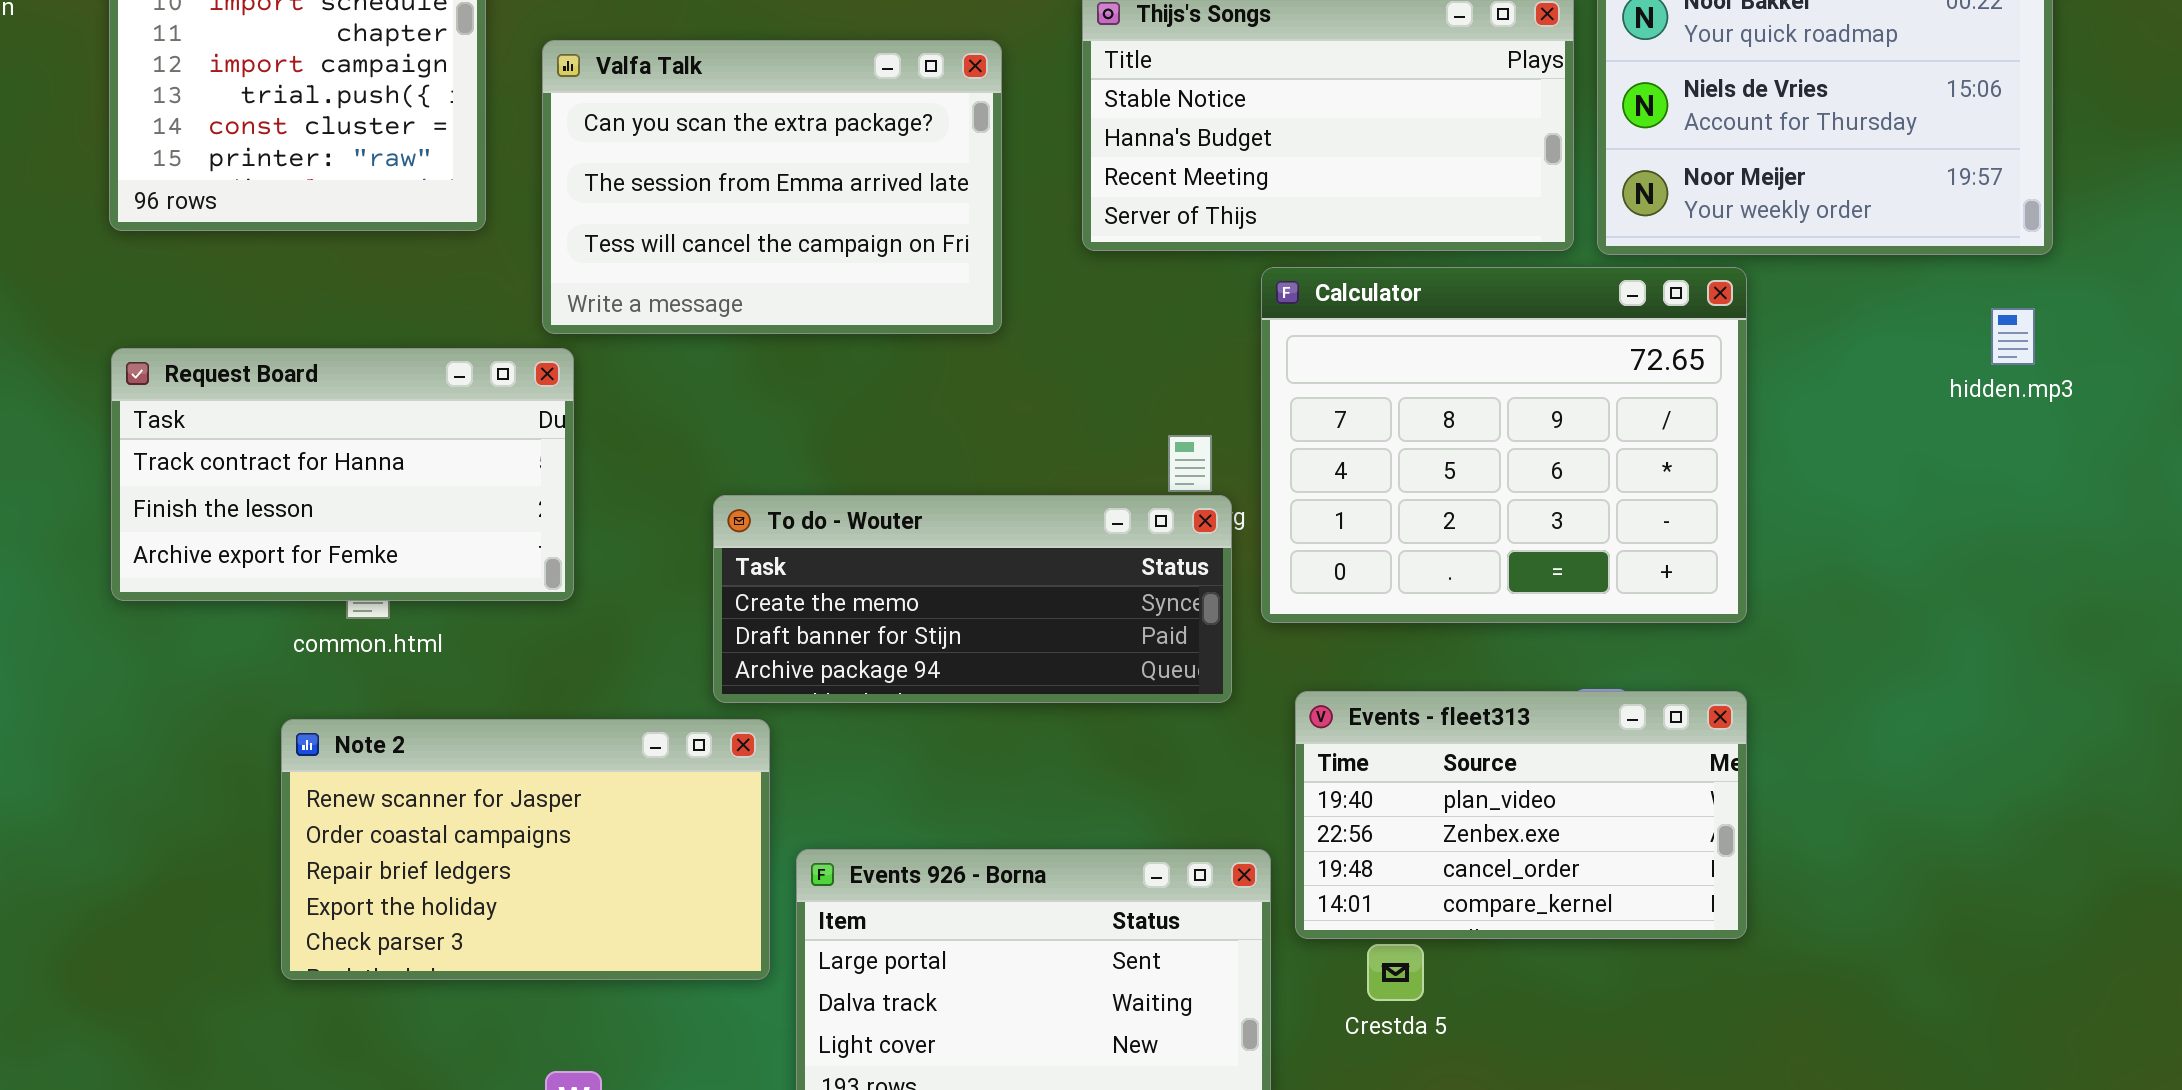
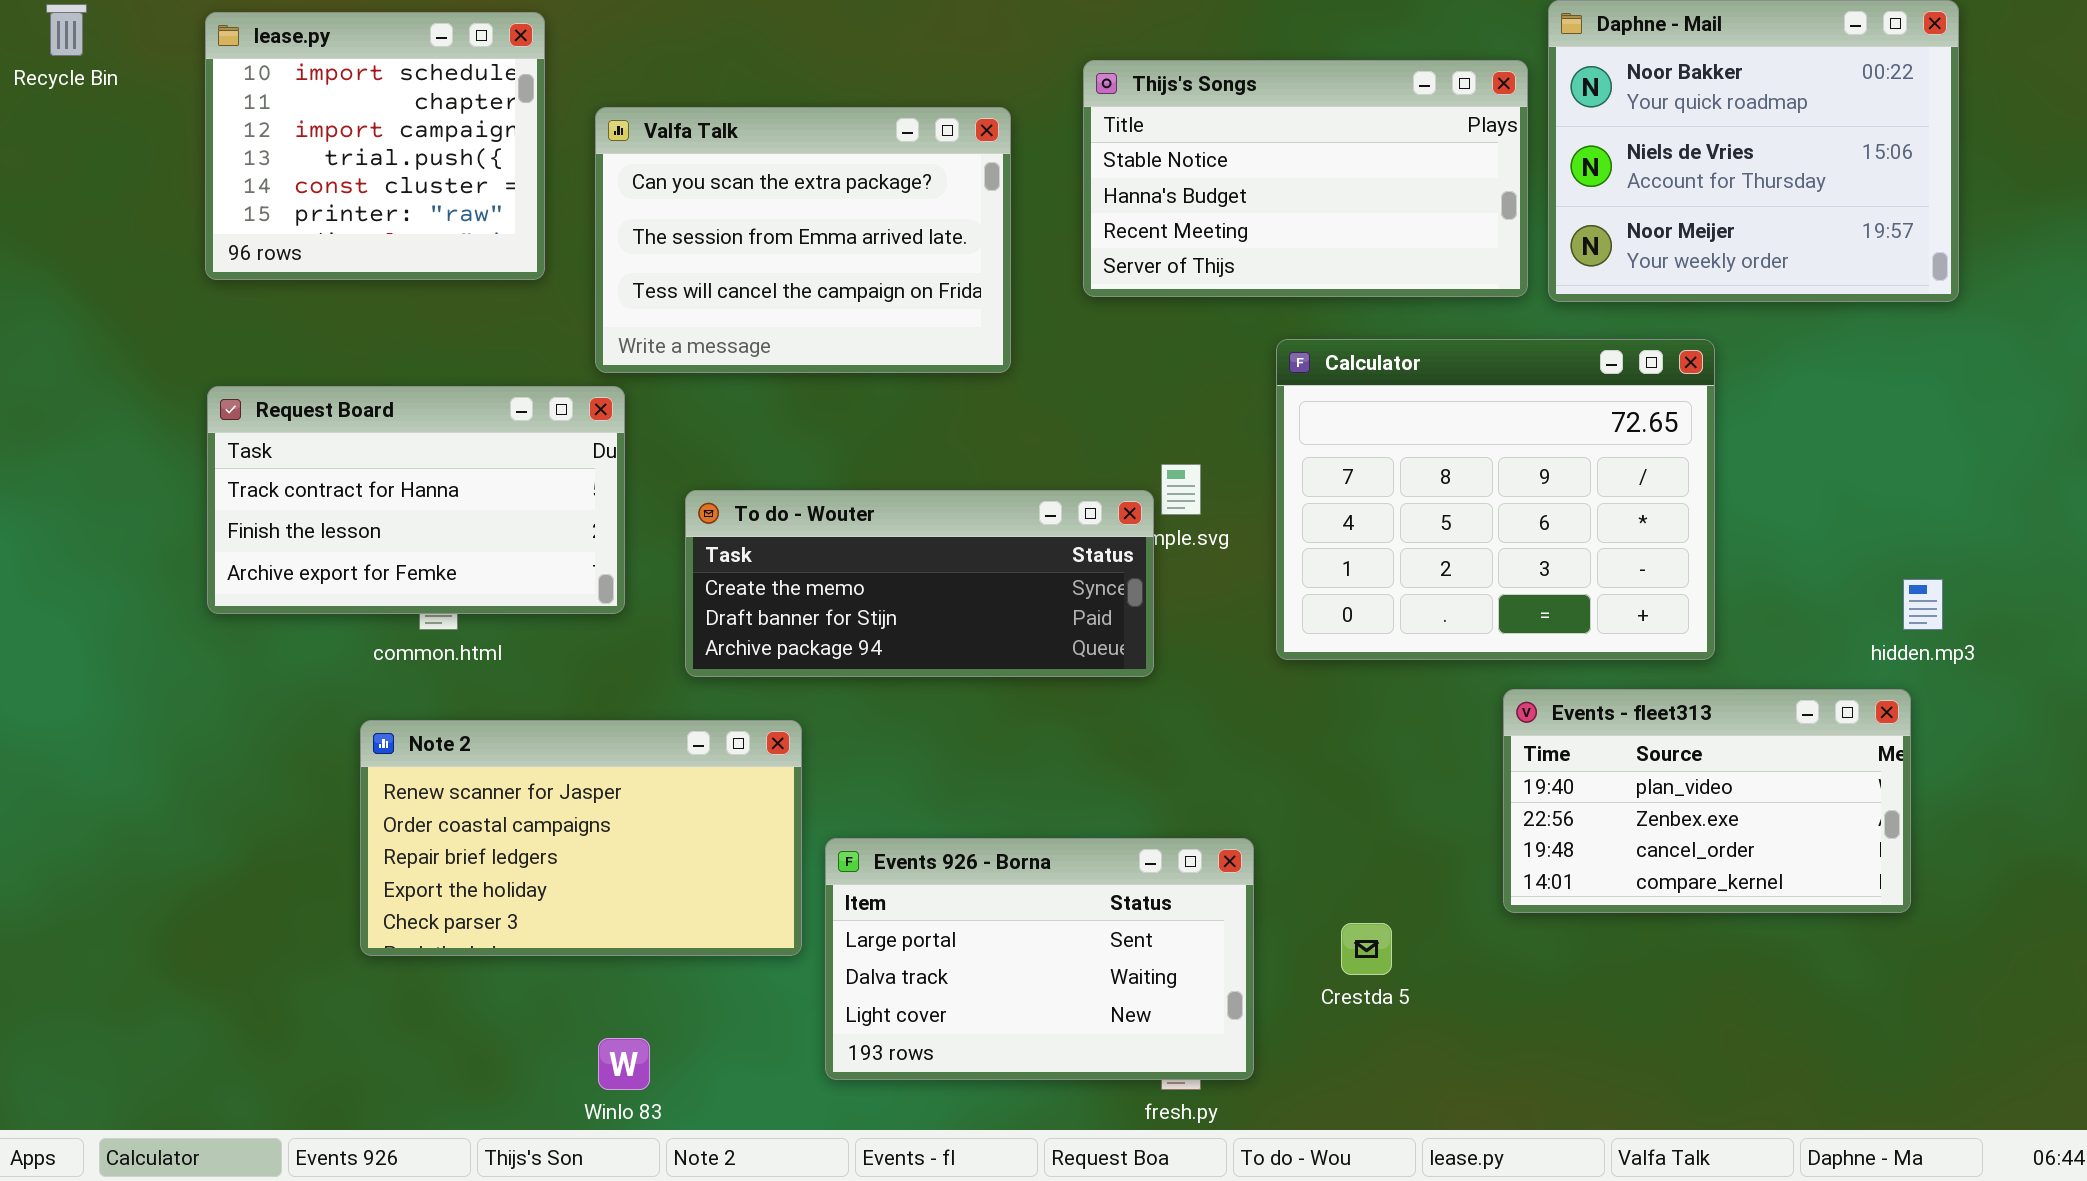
Calculator: [1261,267,1747,623] -> [1276,339,1715,660], moved
hidden.mp3: [1991,308,2035,365] -> [1903,579,1943,630], moved
To do - Wouter: [713,495,1232,703] -> [685,490,1154,677], moved
Events - fleet313: [1295,691,1747,939] -> [1503,689,1911,913], moved

